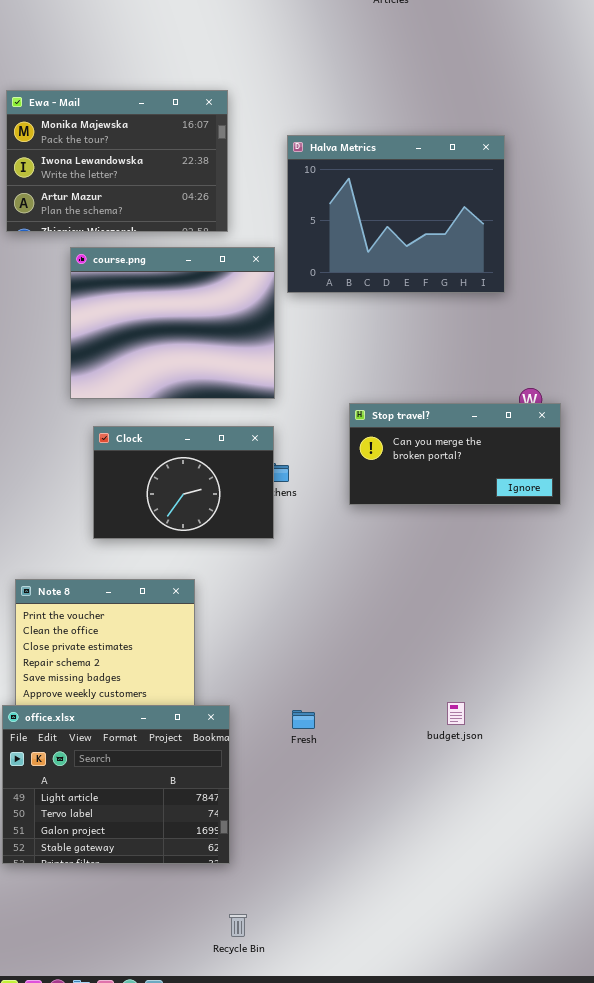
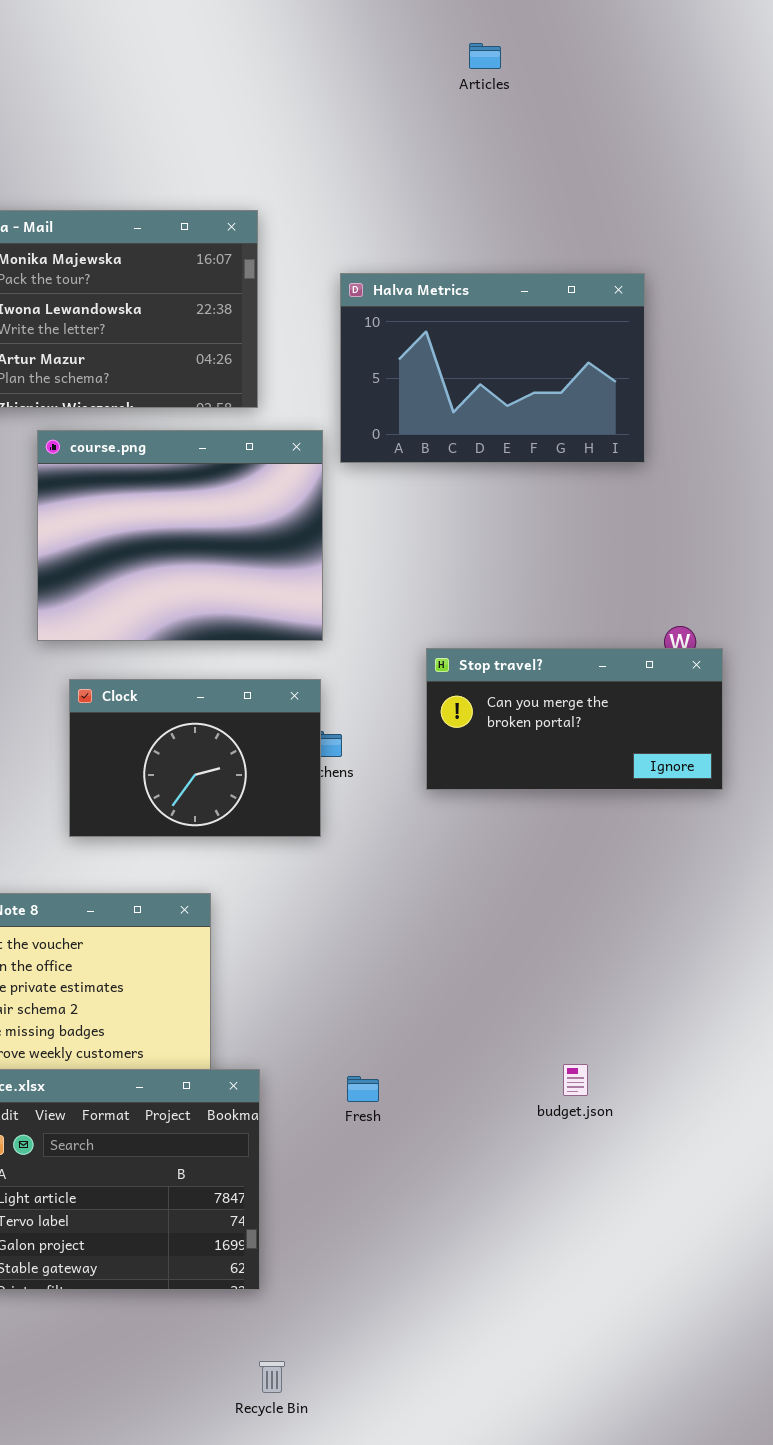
Halva Metrics: [287,135,505,293] -> [340,273,645,463], resized

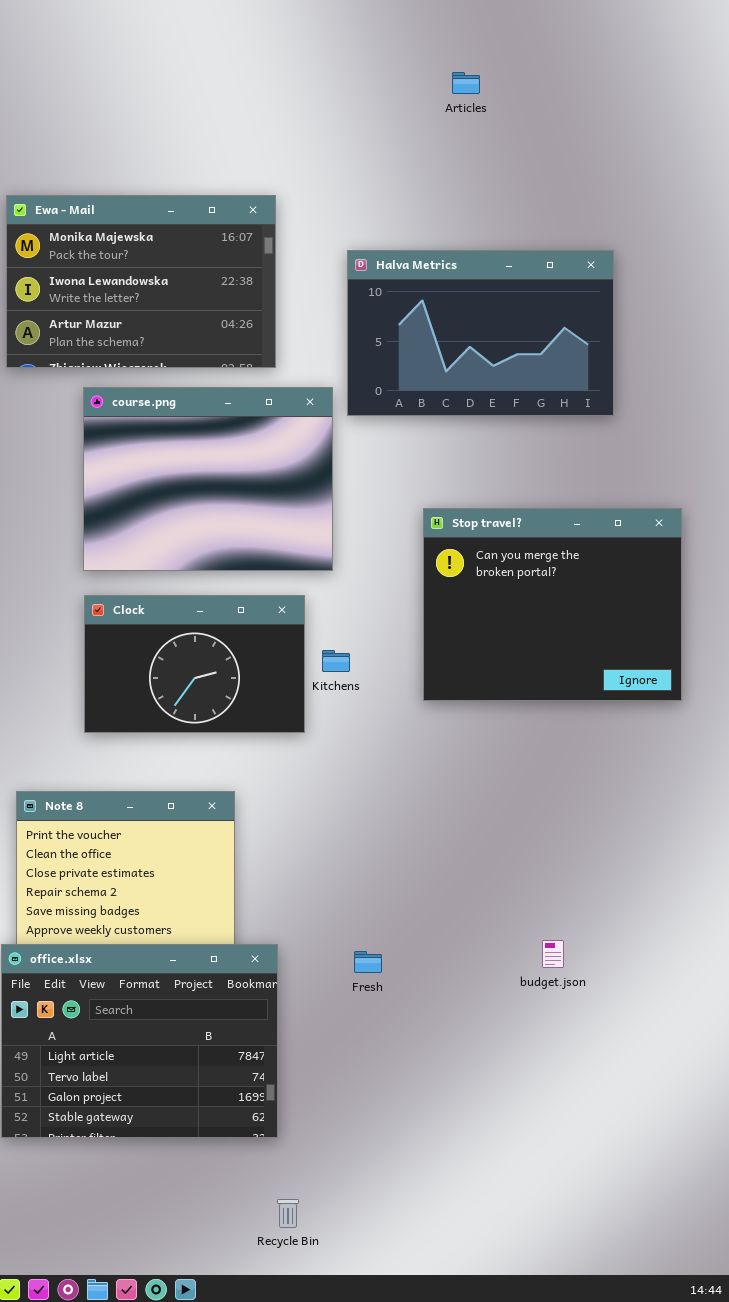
Articles: [469,43,501,69] -> [452,72,480,94], moved
Stop travel?: [426,648,723,790] -> [423,508,682,701], resized
Clock: [69,679,321,837] -> [84,595,305,733], moved

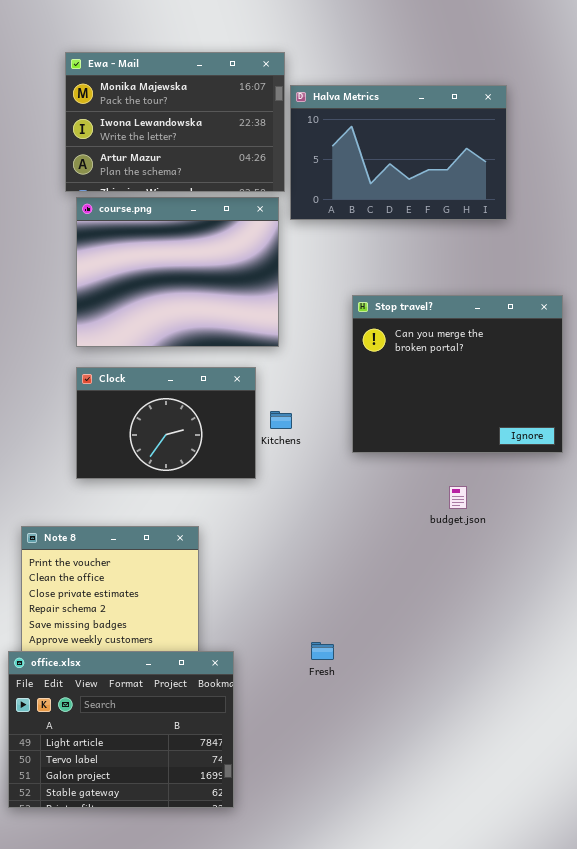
Ewa - Mail: [6,195,276,368] -> [65,52,285,192], moved
budget.json: [542,940,564,968] -> [449,486,467,509], moved
Fresh: [354,951,382,973] -> [311,642,334,660], moved

